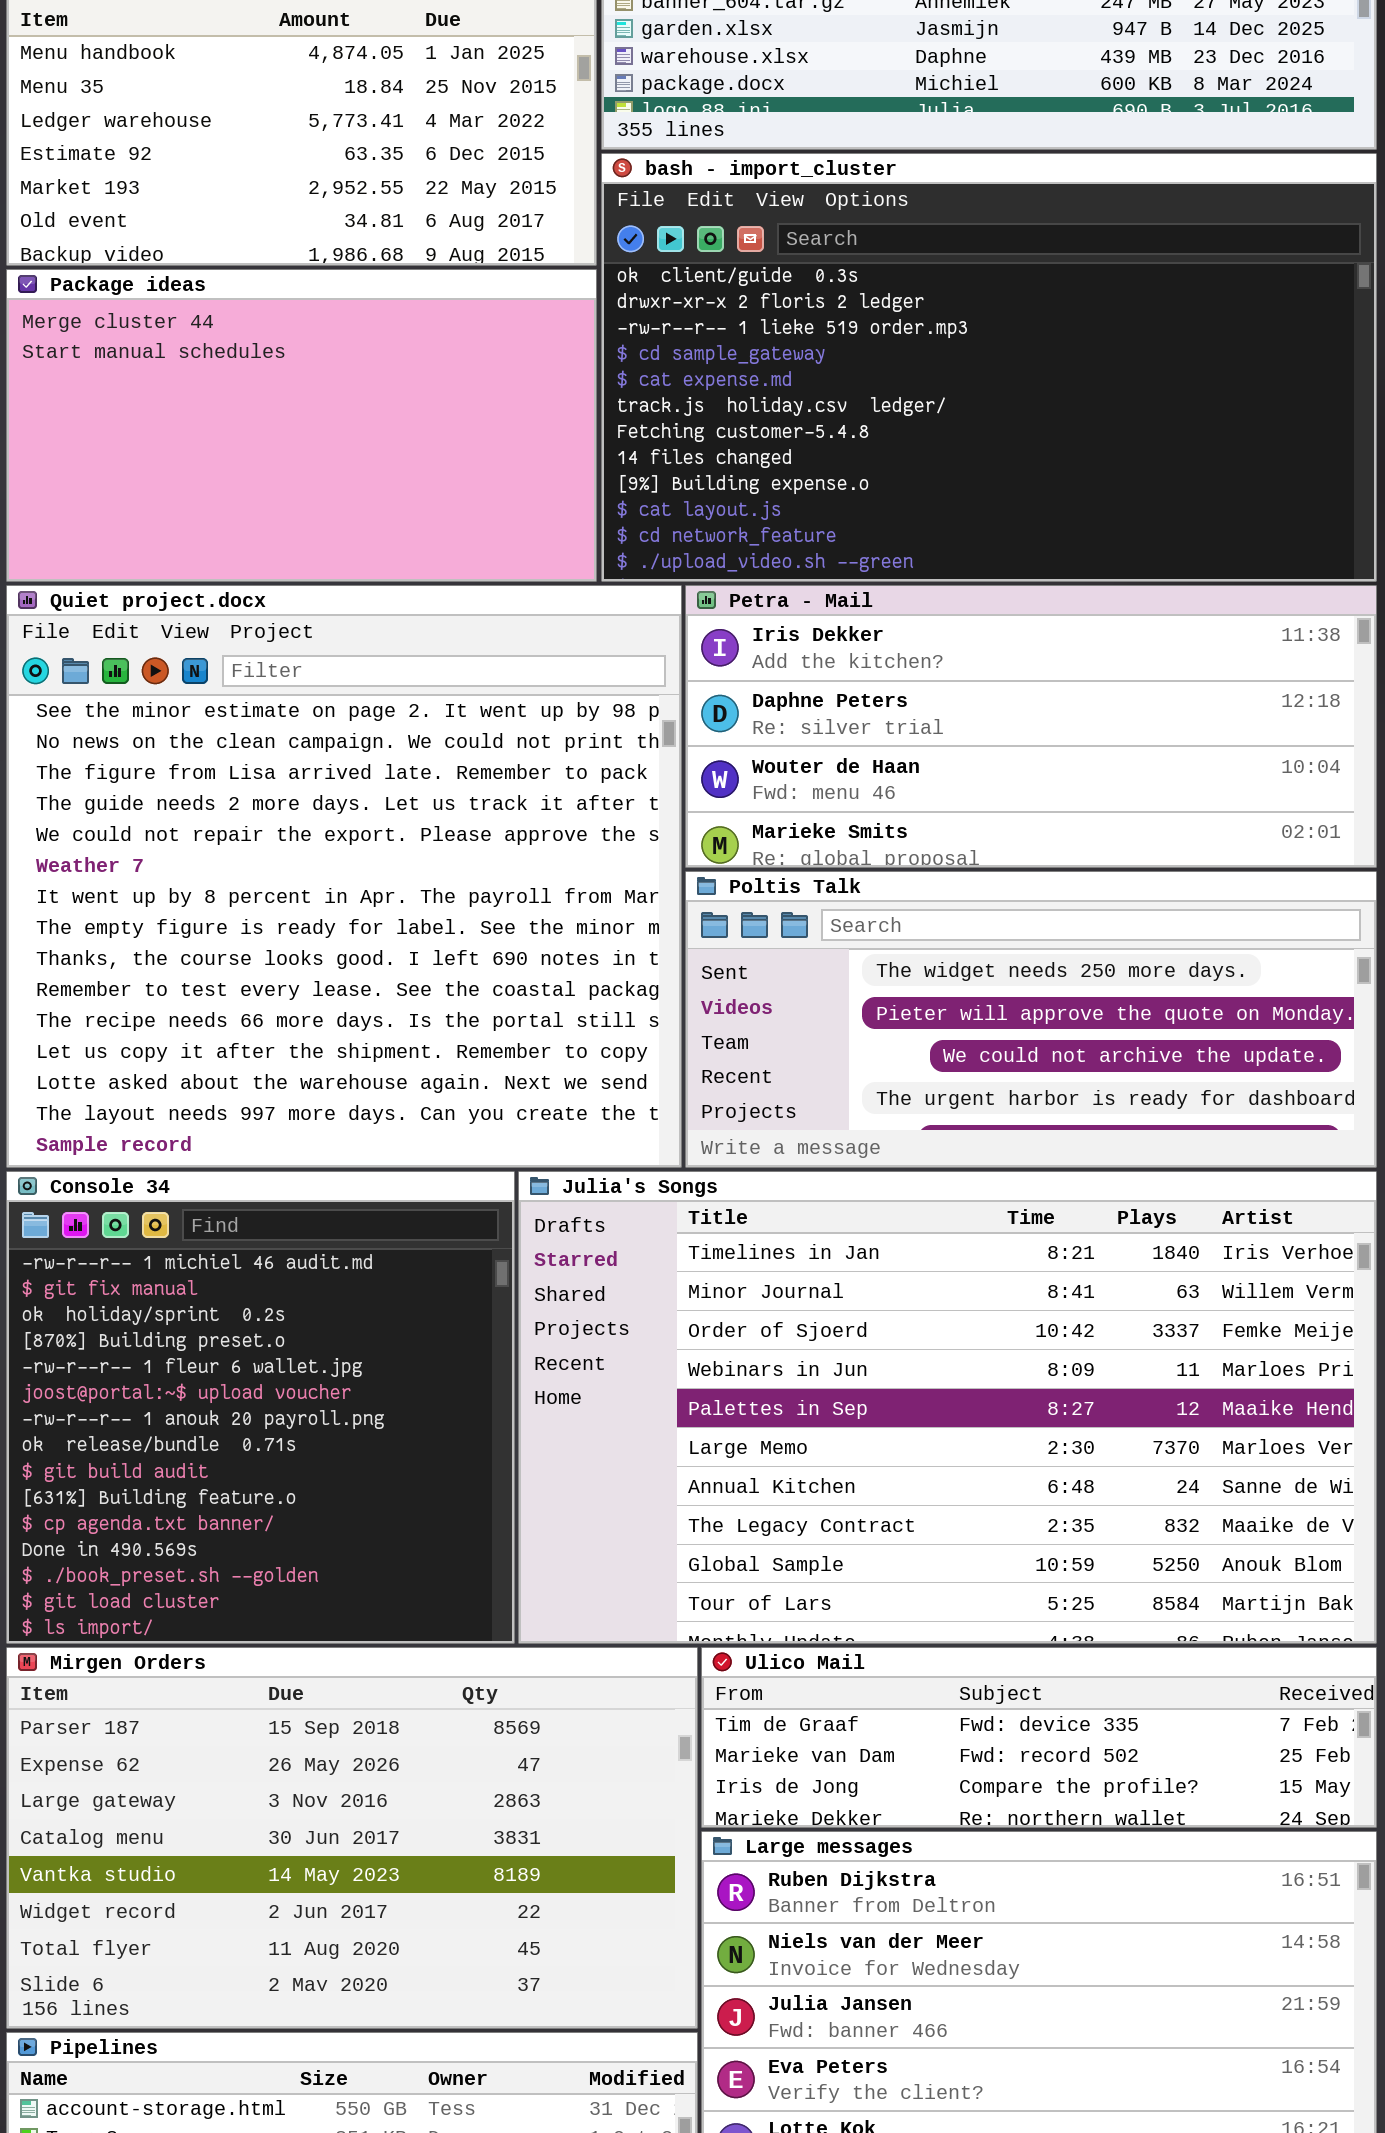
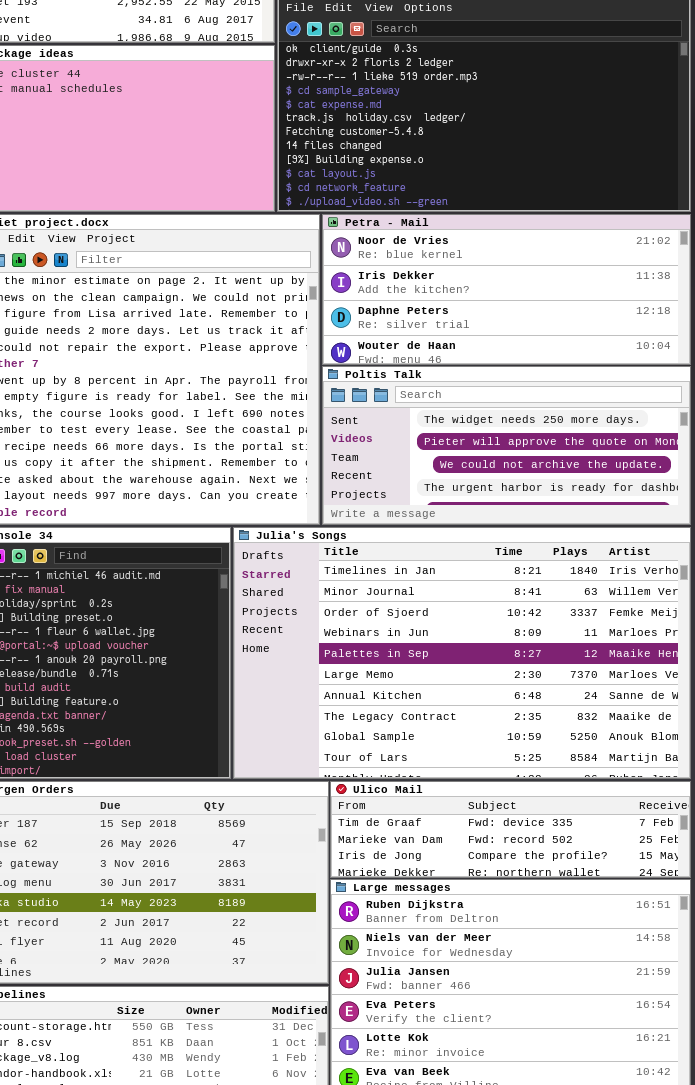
Petra - Mail: [685,585,1377,868] -> [322,214,691,365], scrolled up 1 row

